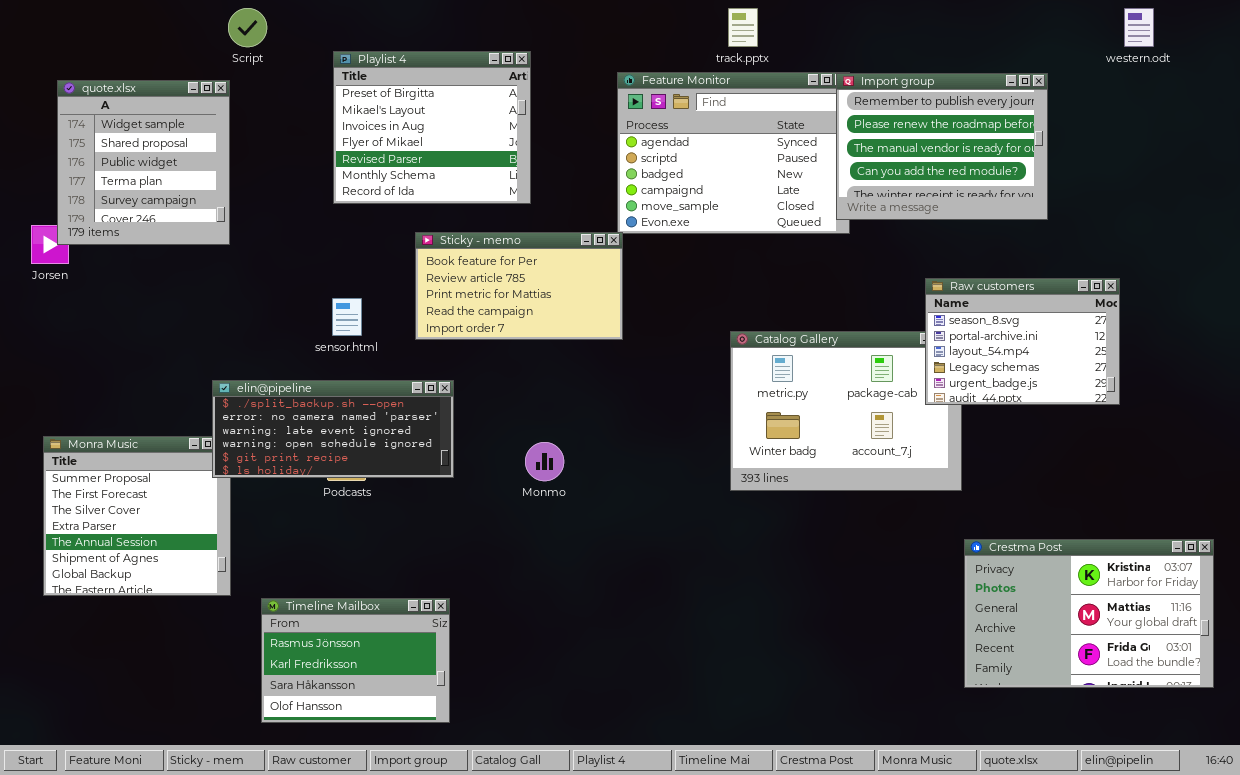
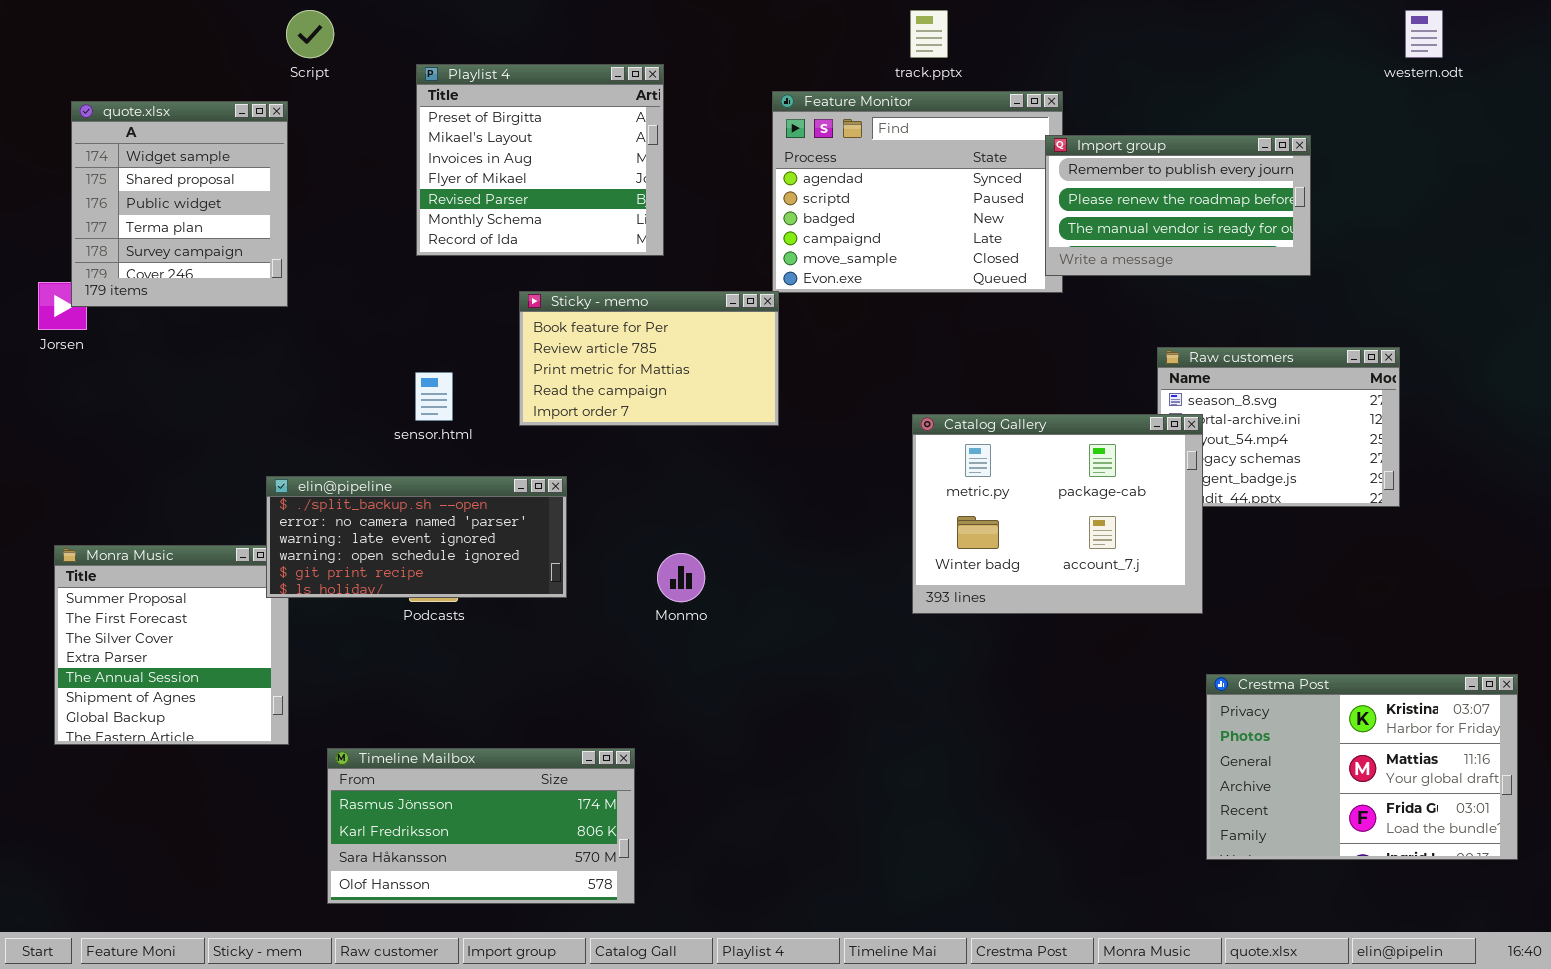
Import group: [836,73,1048,220] -> [1045,135,1311,276], resized
Catalog Gallery: [730,331,962,491] -> [912,414,1203,614], raised
Timeline Mailbox: [261,598,450,723] -> [327,748,635,904], resized

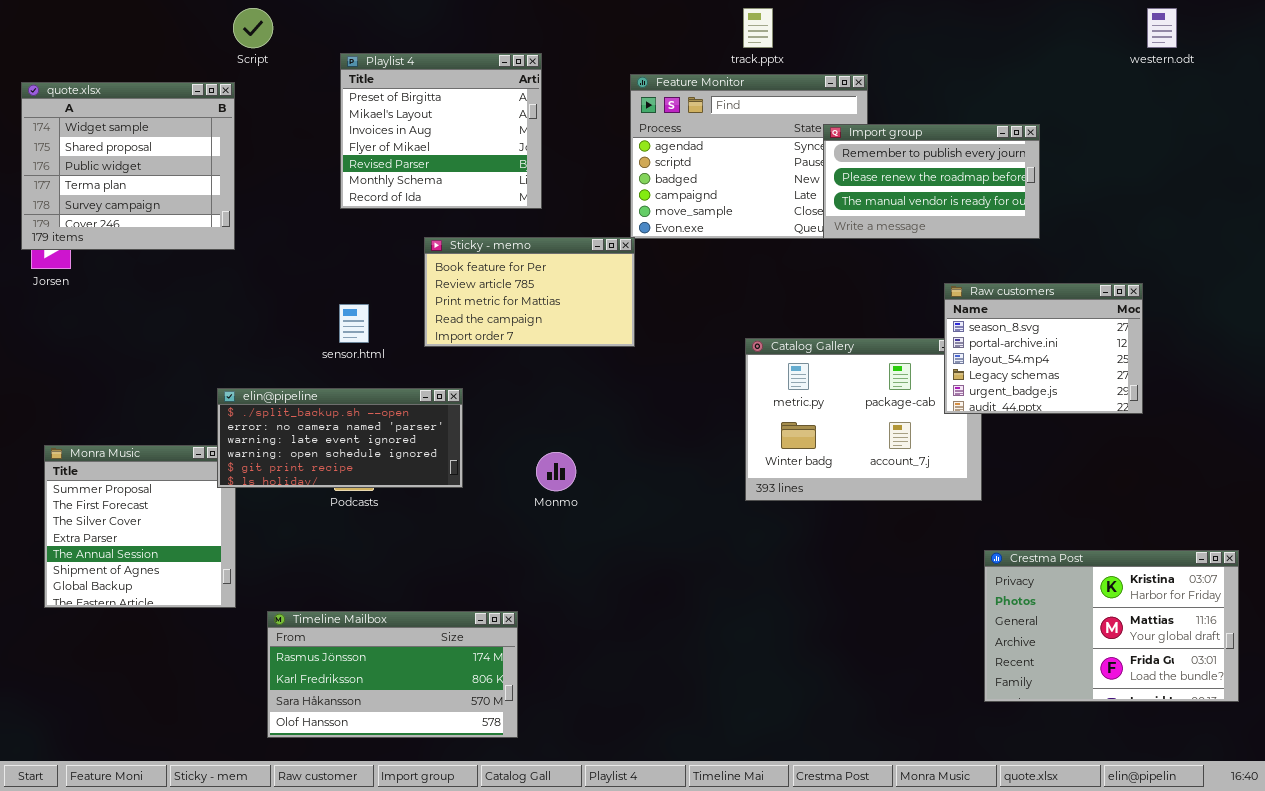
quote.xlsx: [71,101,288,307] -> [21,82,235,250], resized
Import group: [1045,135,1311,276] -> [823,124,1040,239], moved
Raw customers: [1157,347,1400,507] -> [944,283,1143,414], raised

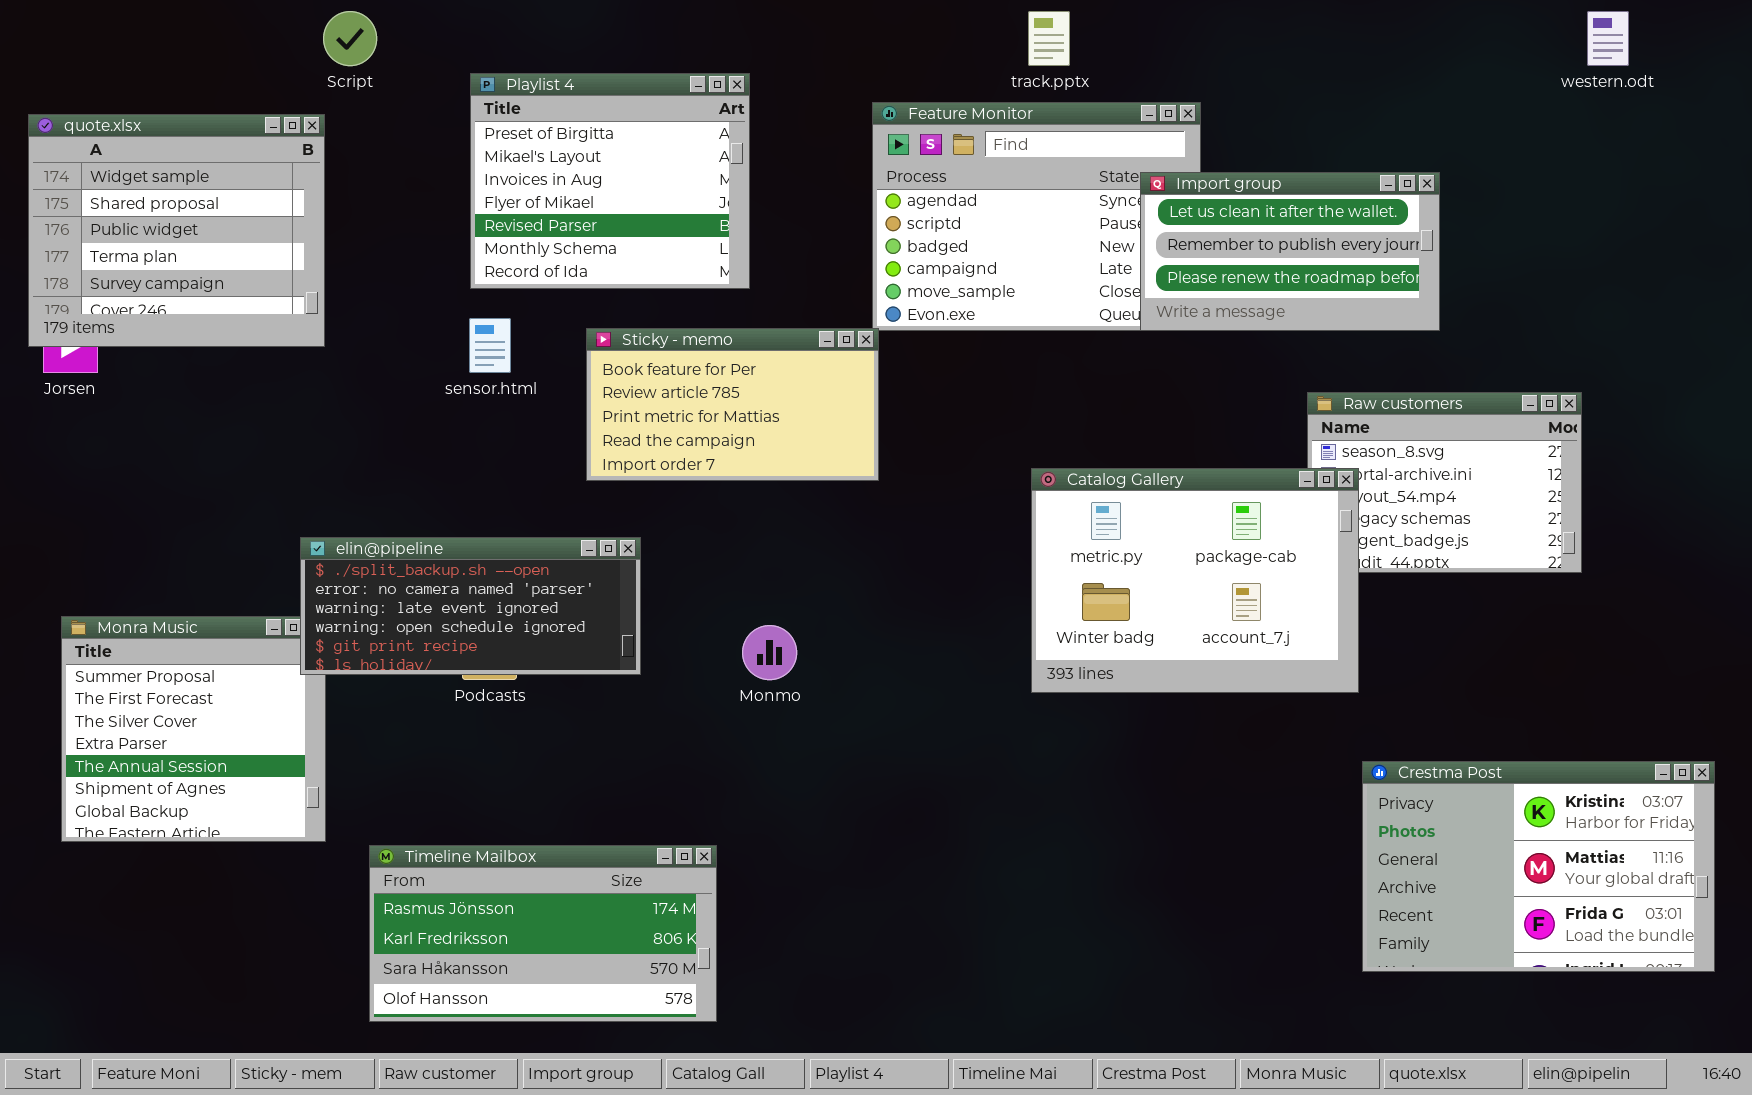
Import group: [823,124,1040,239] -> [1140,172,1440,331], scrolled up 1 row
sensor.html: [339,304,369,343] -> [469,318,511,373], moved
Catalog Gallery: [745,338,982,501] -> [1031,468,1359,693], raised

